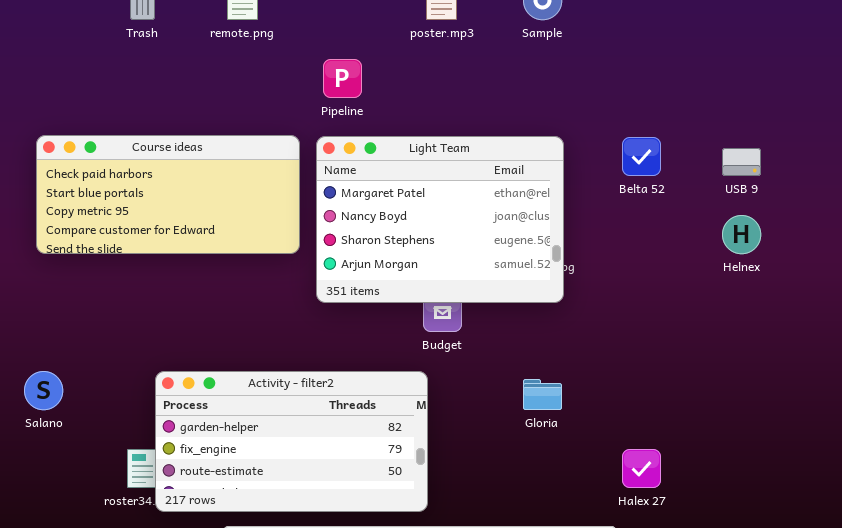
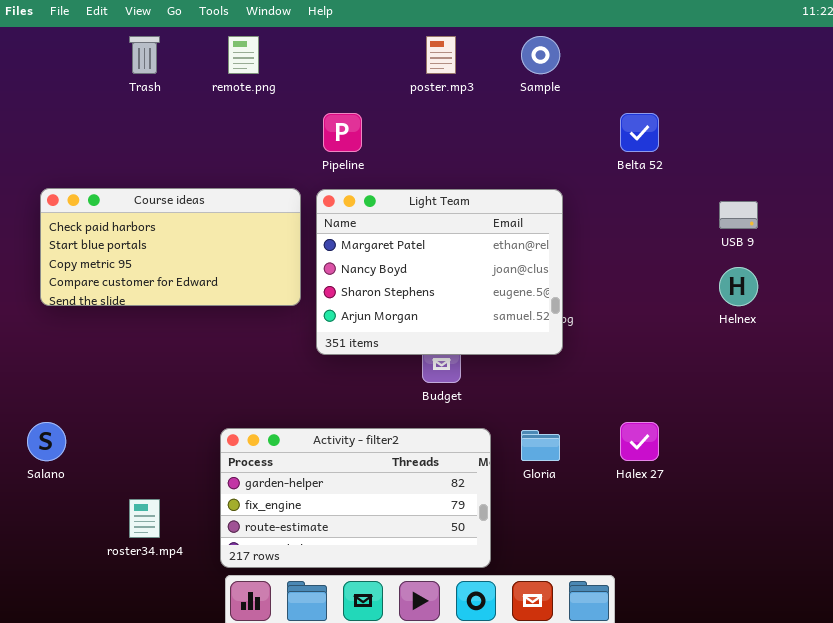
Belta 52: [622,137,661,176] -> [620,113,659,152], moved
Activity - filter2: [155,371,428,512] -> [220,428,491,568], moved
Halex 27: [622,449,661,488] -> [620,422,659,461], moved

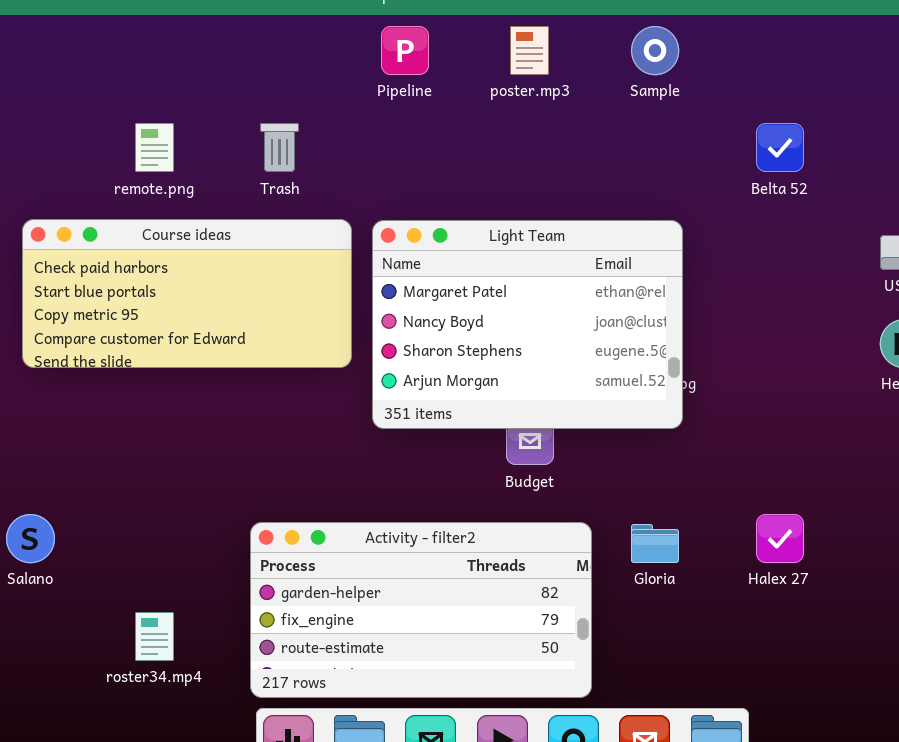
Trash: [129,36,160,74] -> [260,123,299,172], moved
remote.png: [228,36,259,74] -> [135,123,174,172], moved
Pipeline: [323,113,362,152] -> [381,26,429,75], moved

